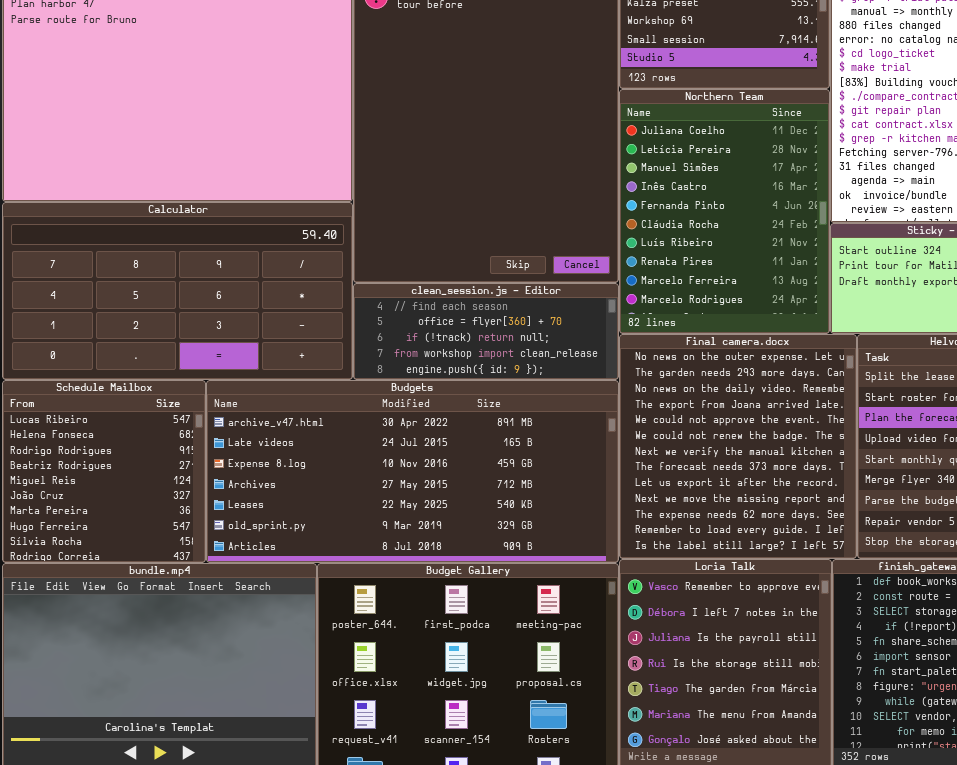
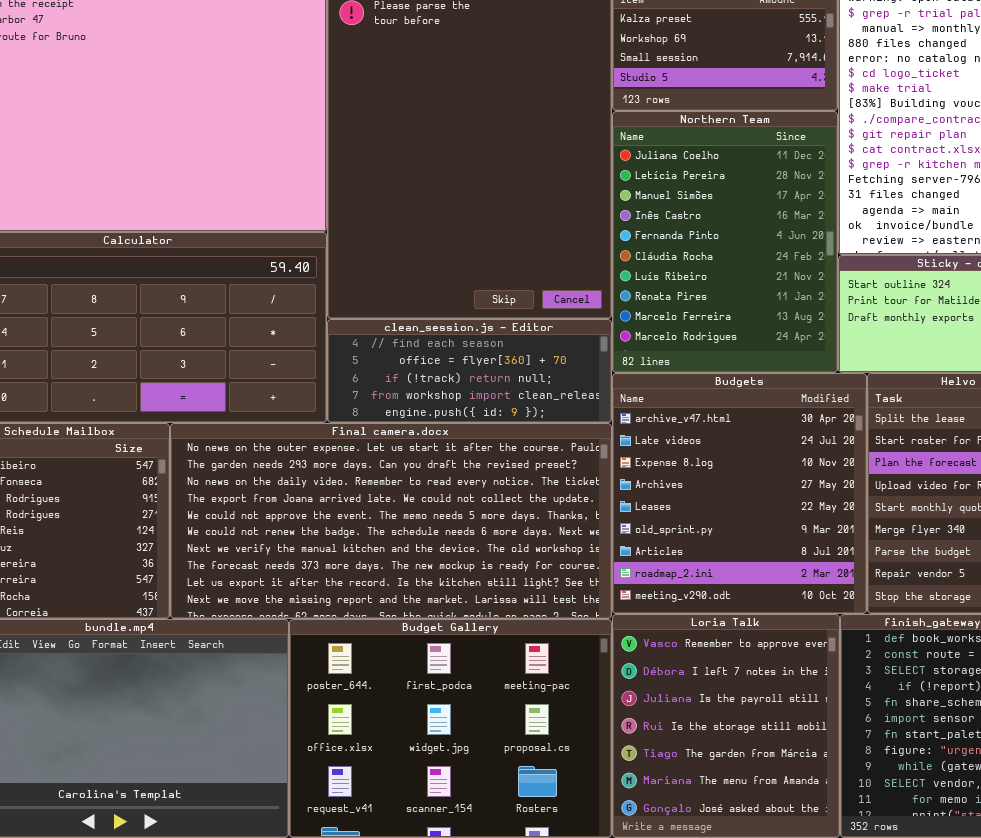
Final camera.docx: [619,334,857,559] -> [170,423,612,619], moved, resized
Budgets: [206,380,619,563] -> [612,373,867,614], moved, resized

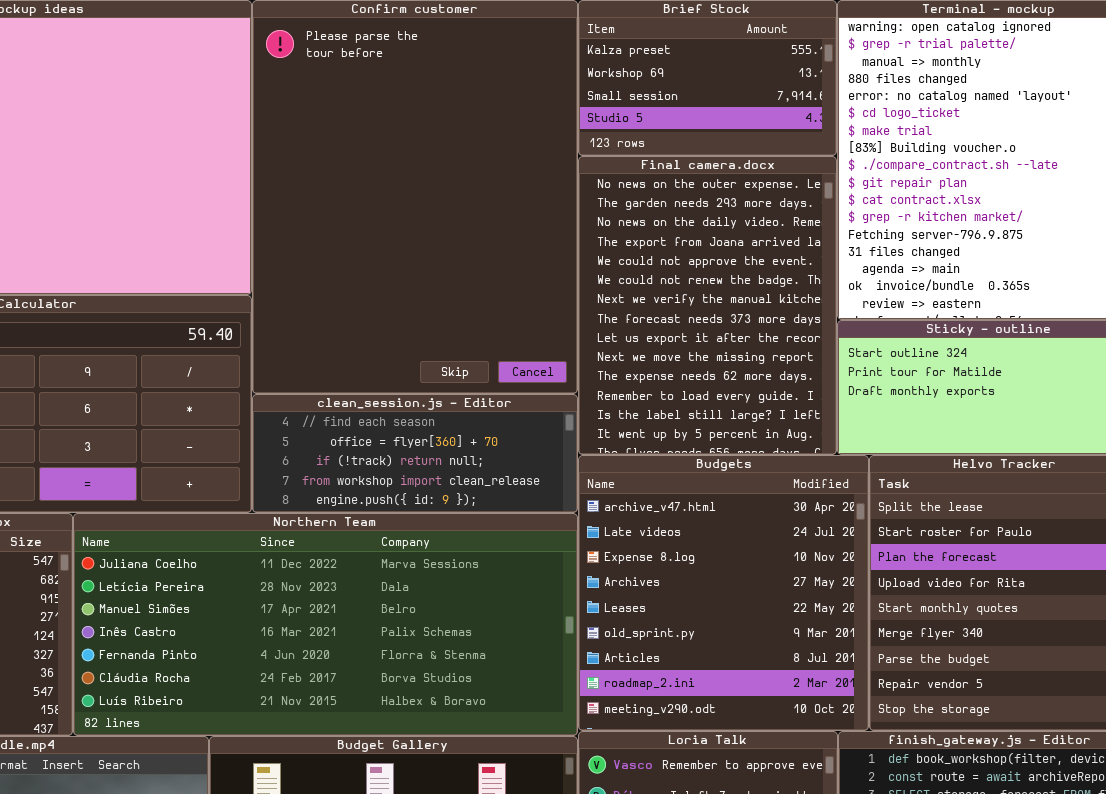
Northern Team: [612,111,838,373] -> [73,513,578,736], moved, resized
Final camera.docx: [170,423,612,619] -> [578,156,837,455], moved, resized

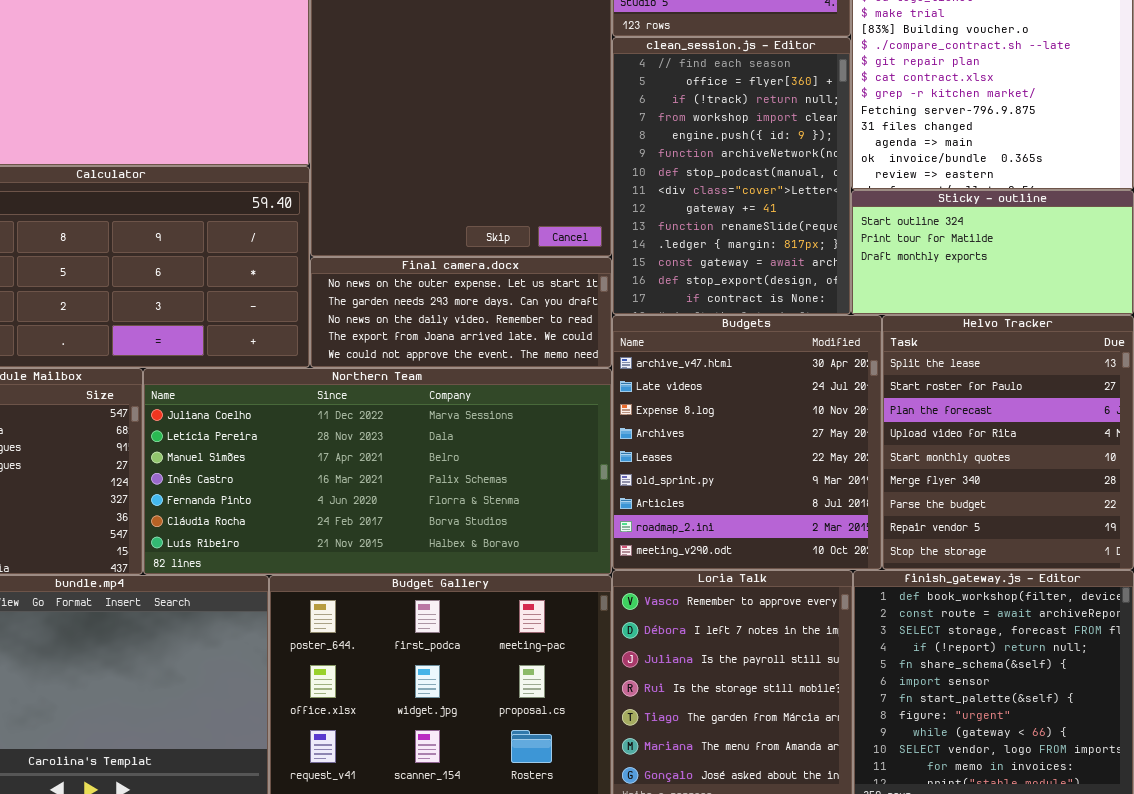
Final camera.docx: [578,156,837,455] -> [310,257,612,368], moved, resized
clean_session.js - Editor: [252,394,578,513] -> [612,37,851,315], moved, resized

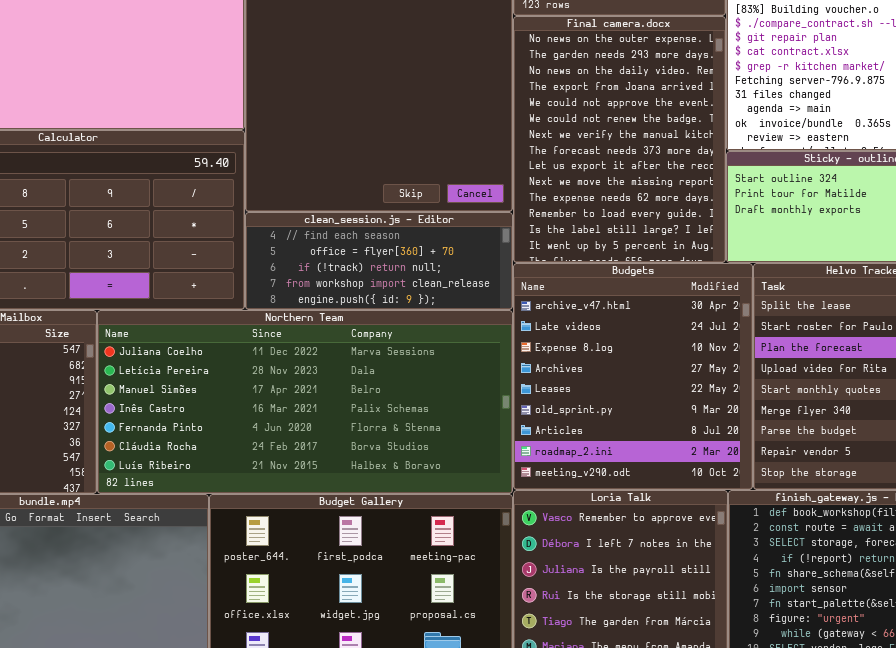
clean_session.js - Editor: [612,37,851,315] -> [245,212,513,310], moved, resized
Final camera.docx: [310,257,612,368] -> [513,16,726,263], moved, resized

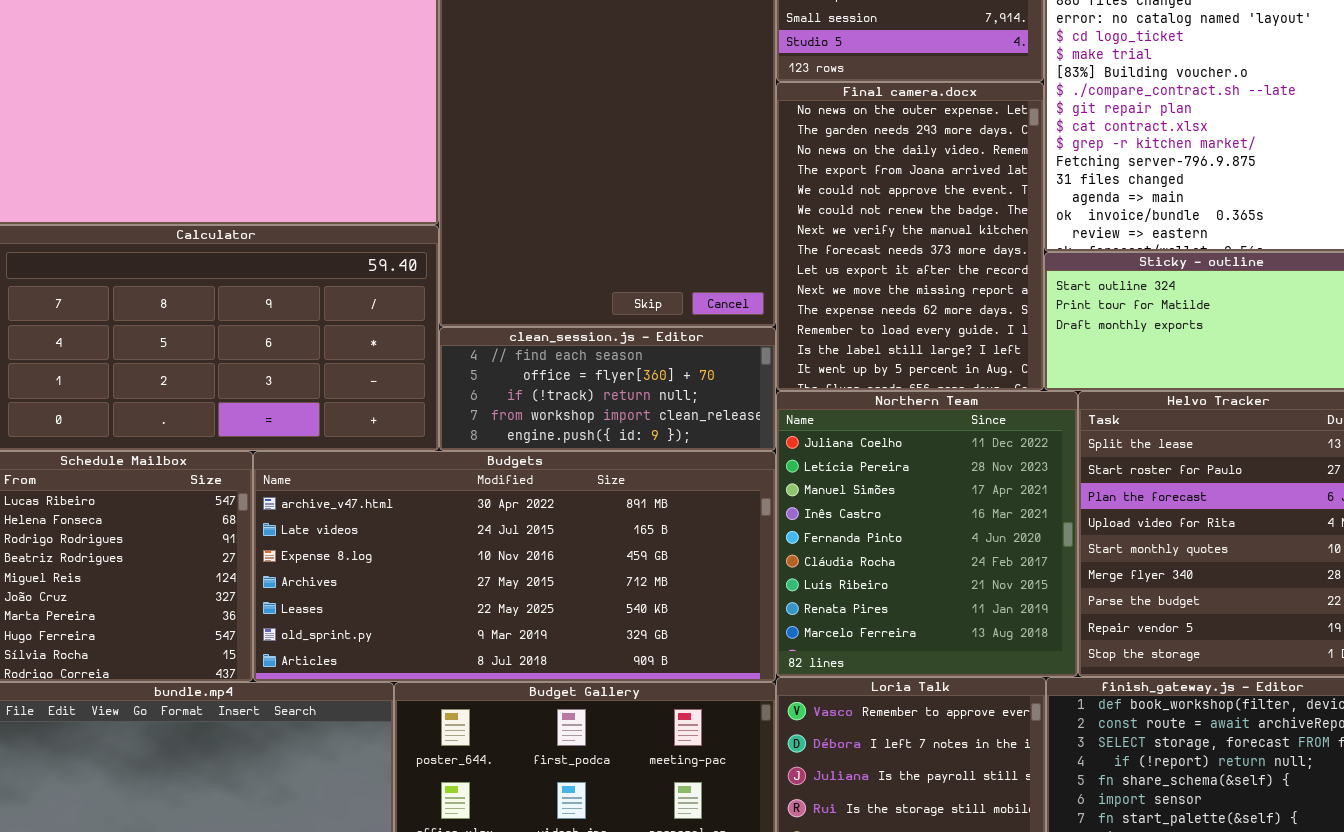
Budgets: [513,263,753,490] -> [253,451,776,682], moved, resized
Northern Team: [97,310,513,494] -> [776,391,1078,677], moved, resized

